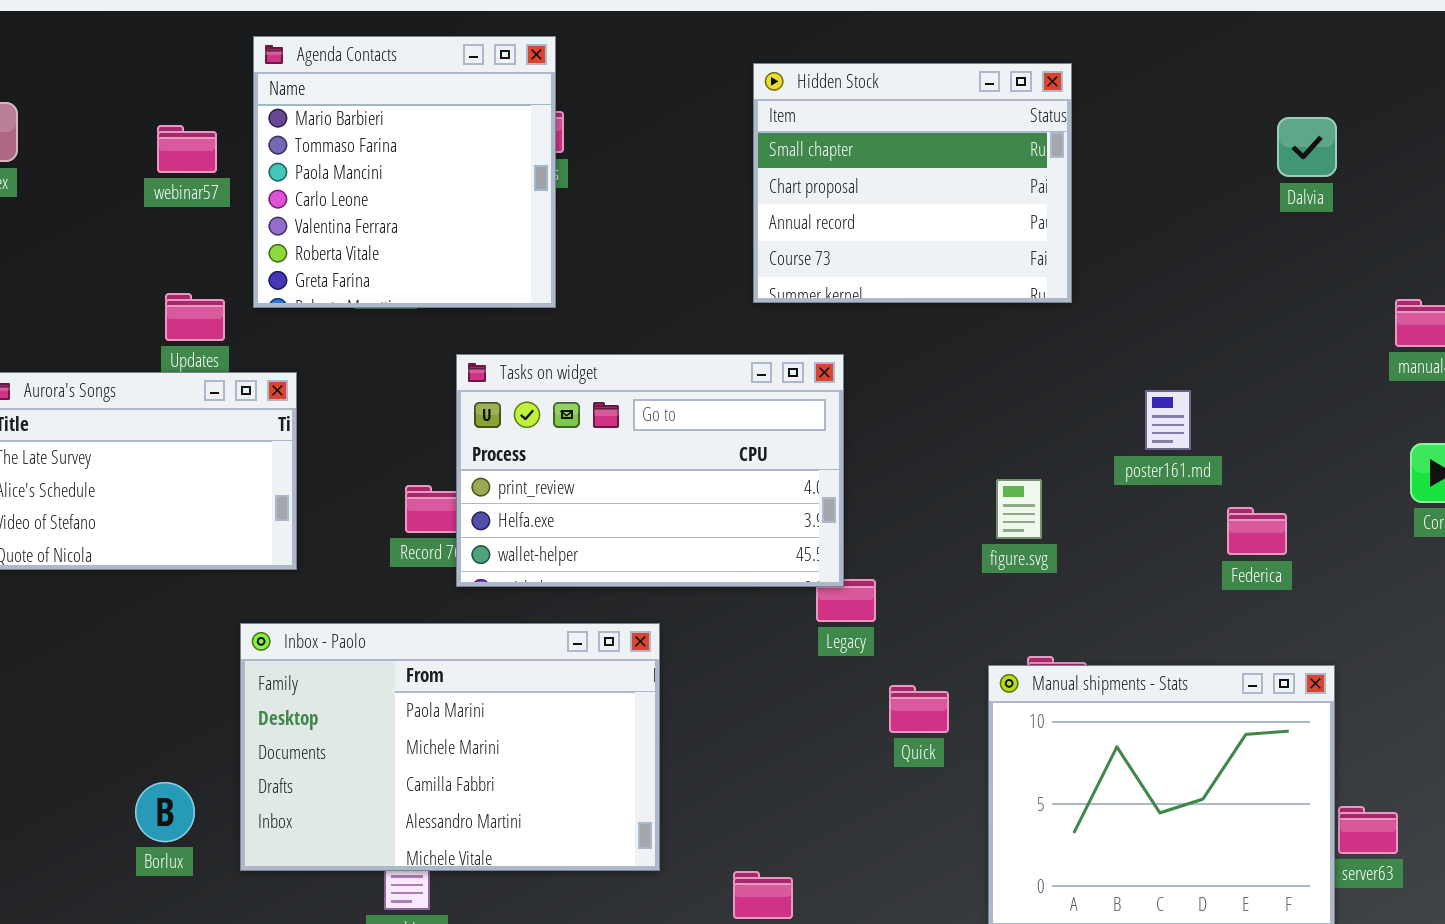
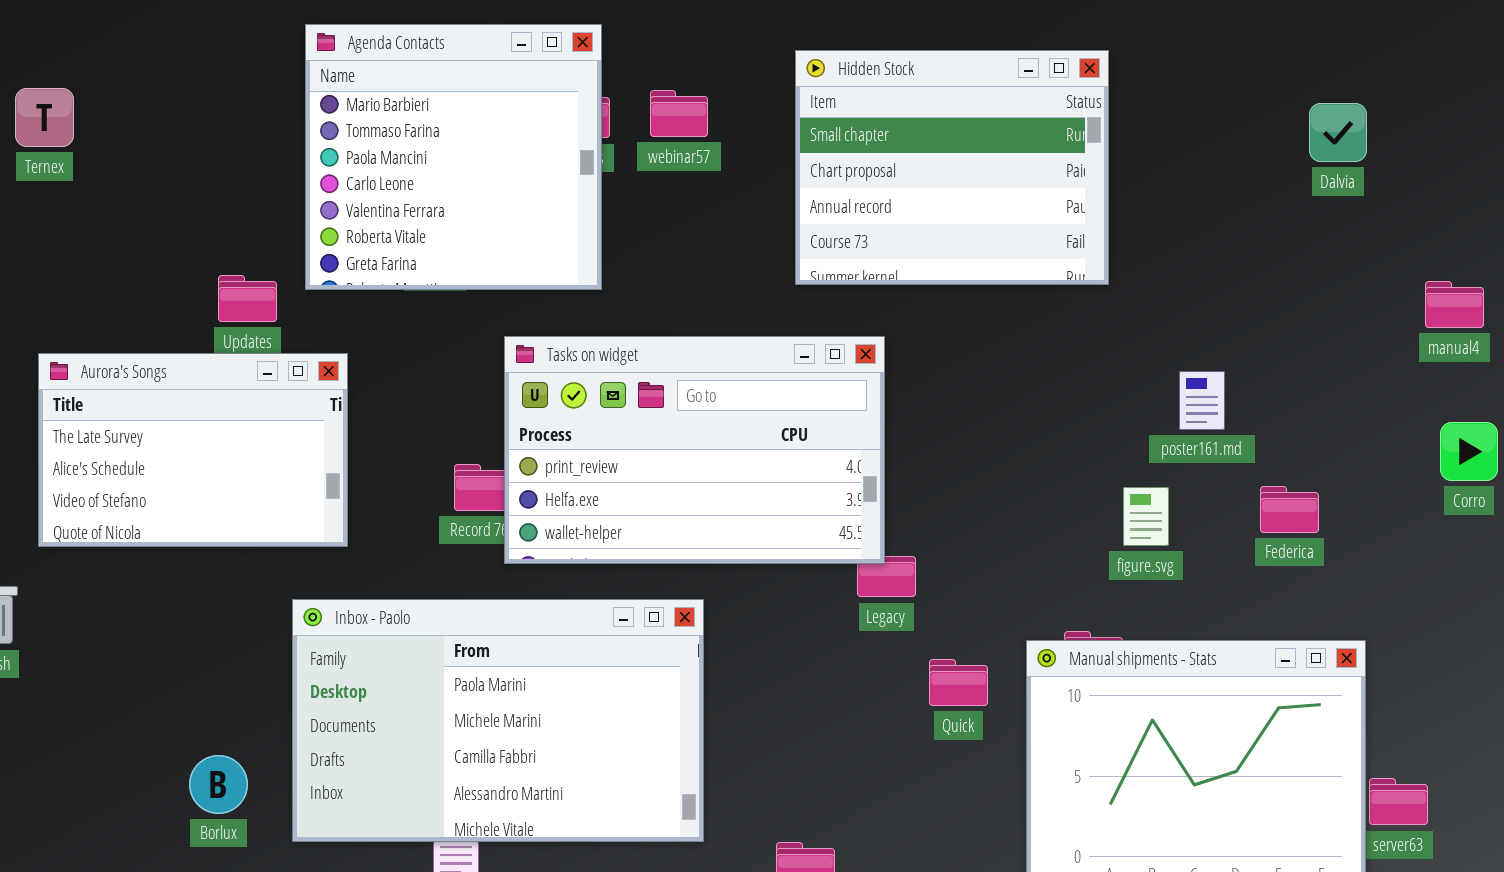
webinar57: [157,125,217,173] -> [650,90,708,137], moved
figure.svg: [996,479,1042,539] -> [1123,487,1169,546], moved

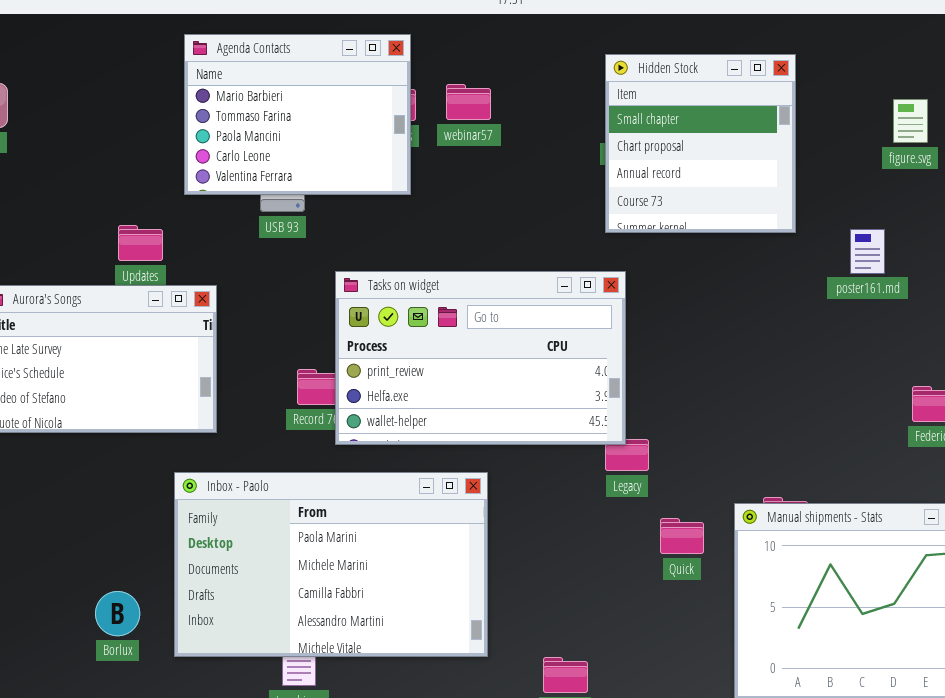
Agenda Contacts: [305,24,602,290] -> [184,34,411,195], resized
Hidden Stock: [795,50,1109,285] -> [605,54,796,233], resized
poster161.md: [1179,371,1225,430] -> [850,229,885,274], moved
figure.svg: [1123,487,1169,546] -> [893,99,928,143], moved

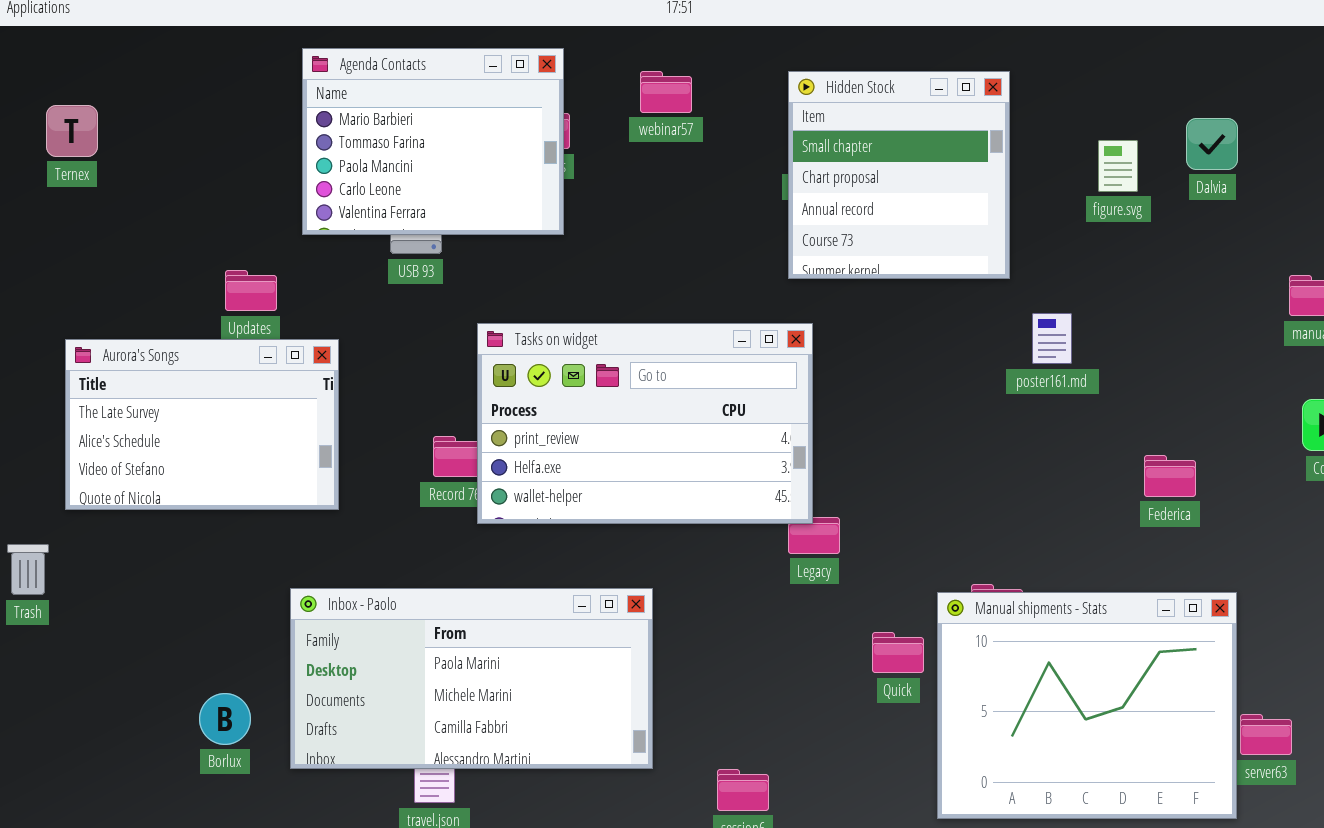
webinar57: [446,84,491,120] -> [640,71,692,113], moved
figure.svg: [893,99,928,143] -> [1098,140,1138,192], moved
poster161.md: [850,229,885,274] -> [1032,313,1072,364], moved
Inbox - Paolo: [174,472,488,657] -> [290,588,653,769], resized
Quick: [660,518,704,554] -> [872,632,924,673], moved

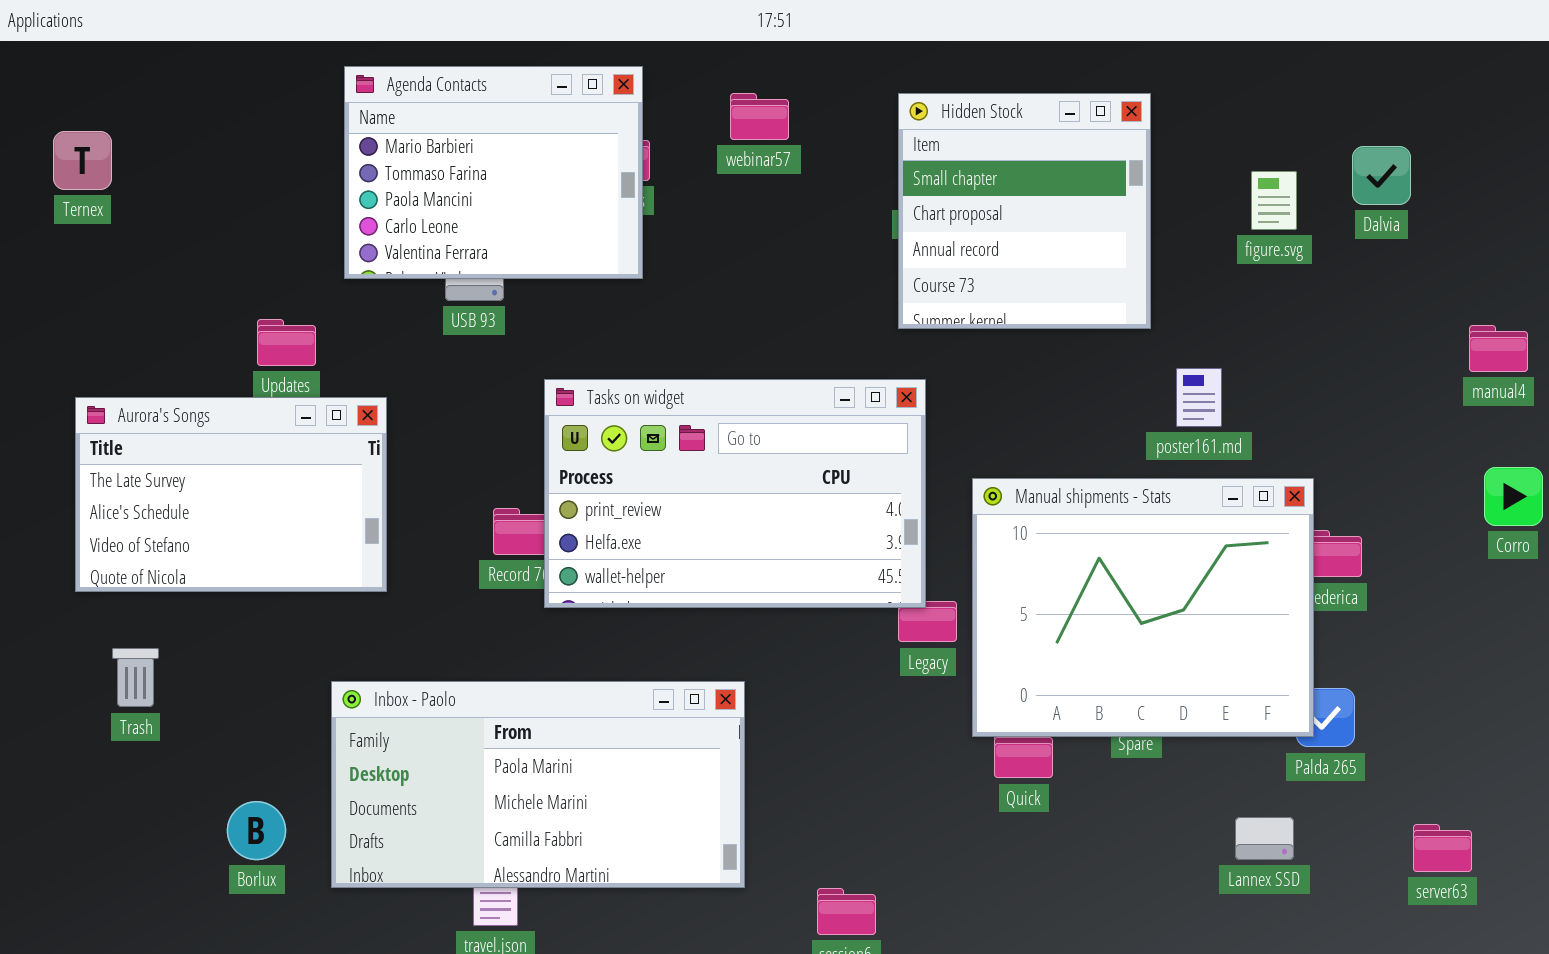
Trash: [7,544,49,595] -> [112,648,159,707], moved
Manual shipments - Stats: [937,592,1237,819] -> [972,478,1314,737], moved

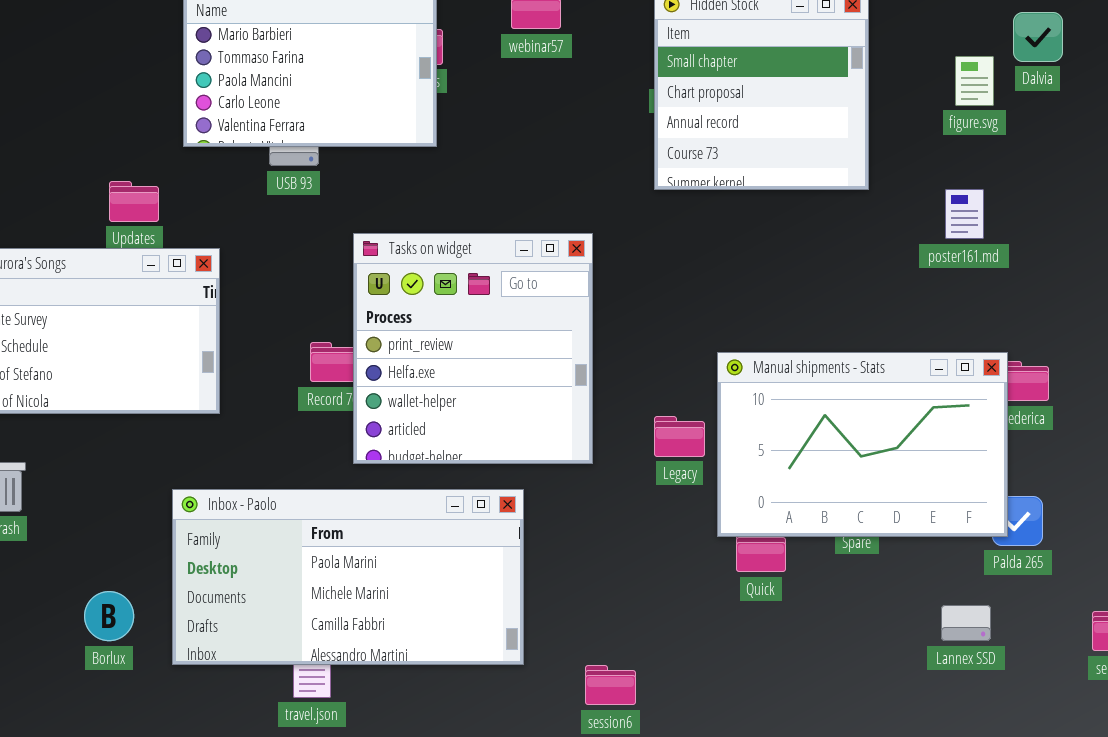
Dalvia: [1352,146,1411,205] -> [1013,12,1063,62], moved
poster161.md: [1176,368,1222,427] -> [945,189,984,239], moved
Tasks on widget: [544,379,926,608] -> [353,233,593,464], resized
Manual shipments - Stats: [972,478,1314,737] -> [717,352,1008,537], resized

